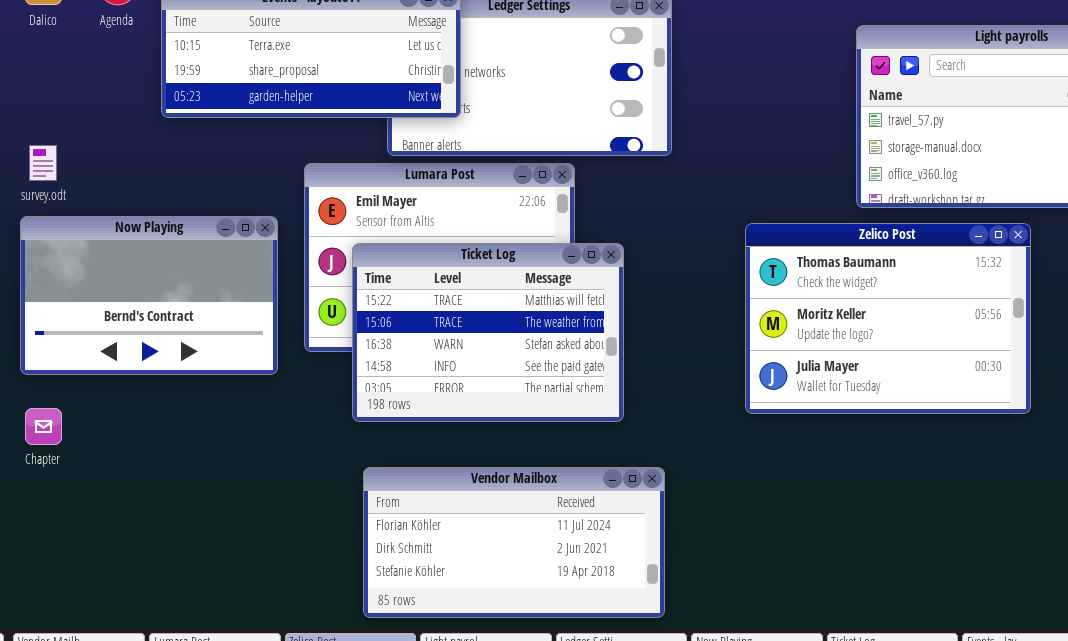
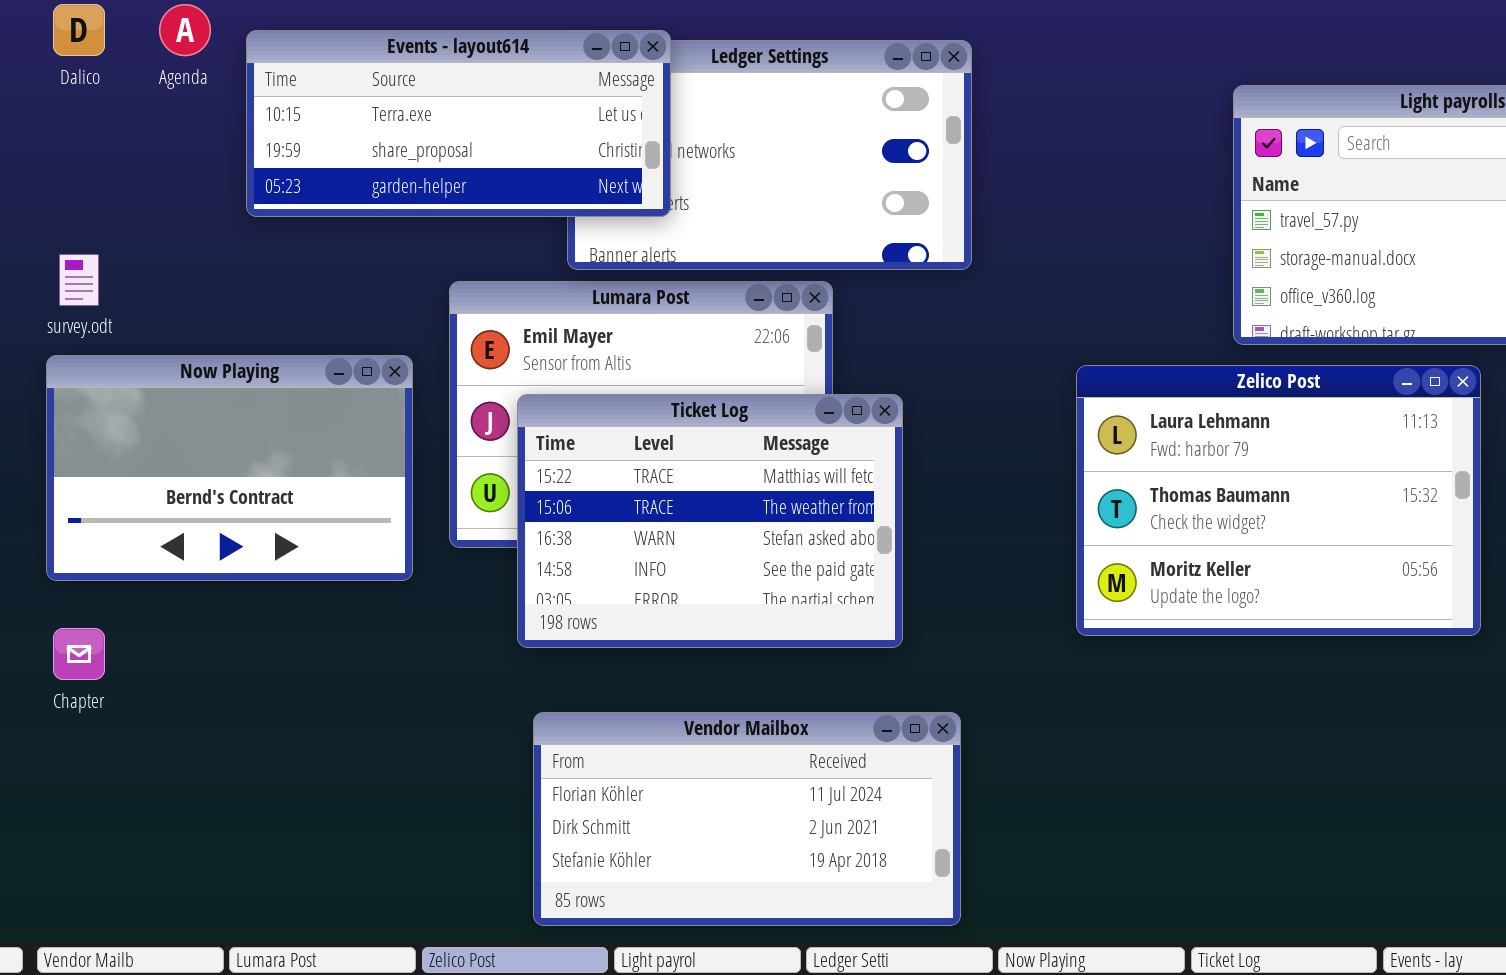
Zelico Post: [745,223,1031,414] -> [1076,365,1481,636], scrolled up 1 row

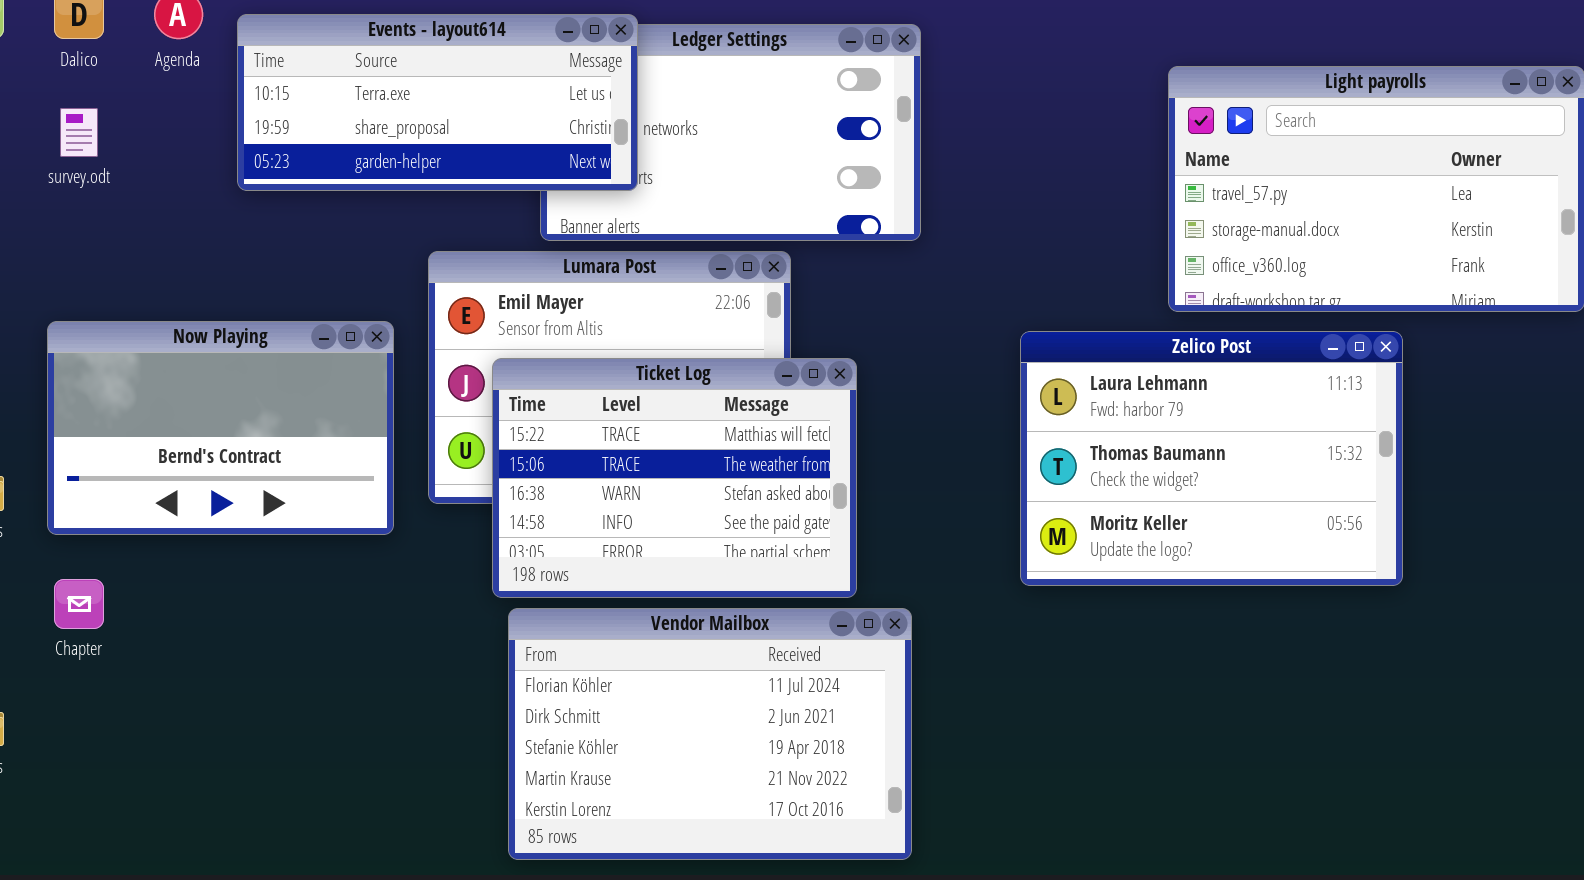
survey.odt: [59,254,99,306] -> [60,108,98,157], moved
Vendor Mailbox: [533,712,961,926] -> [508,608,912,860], resized

